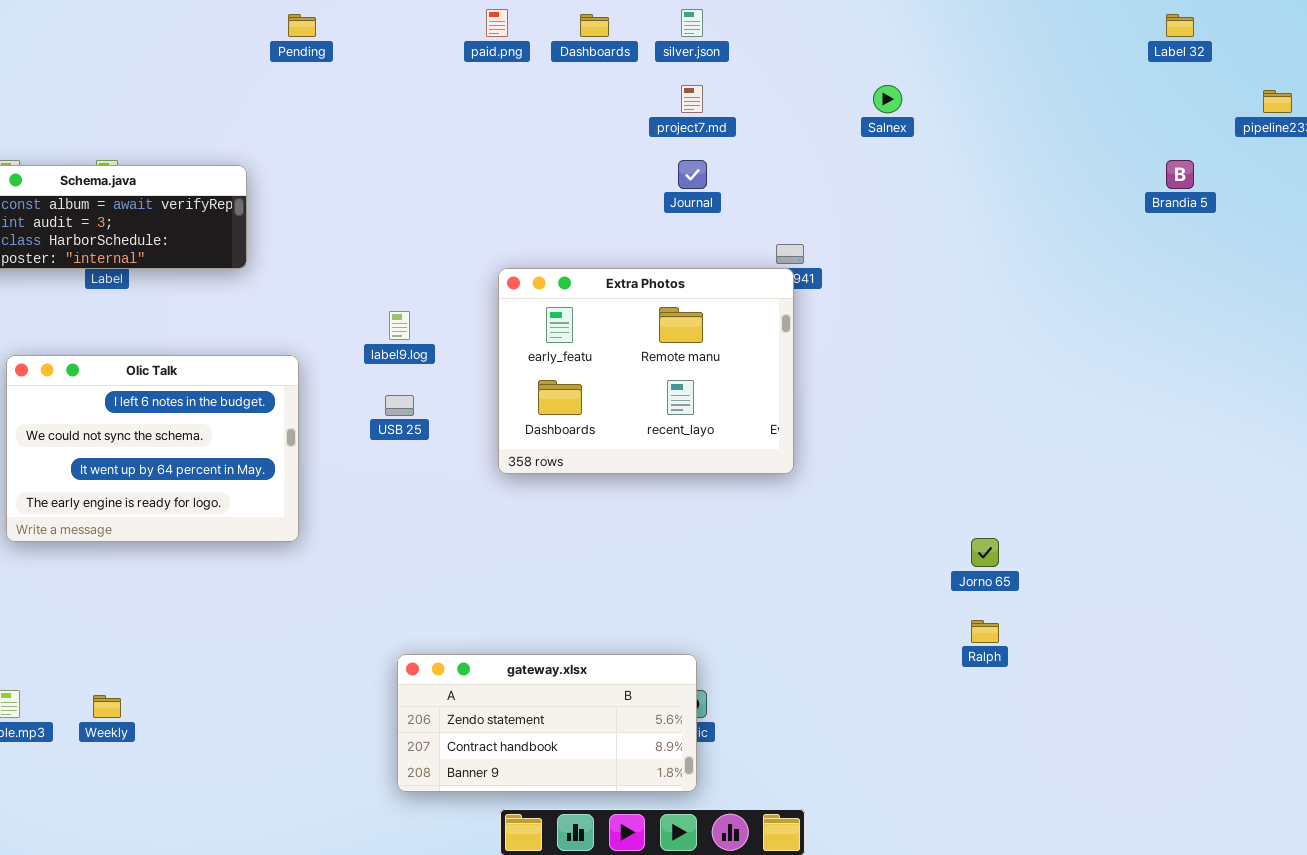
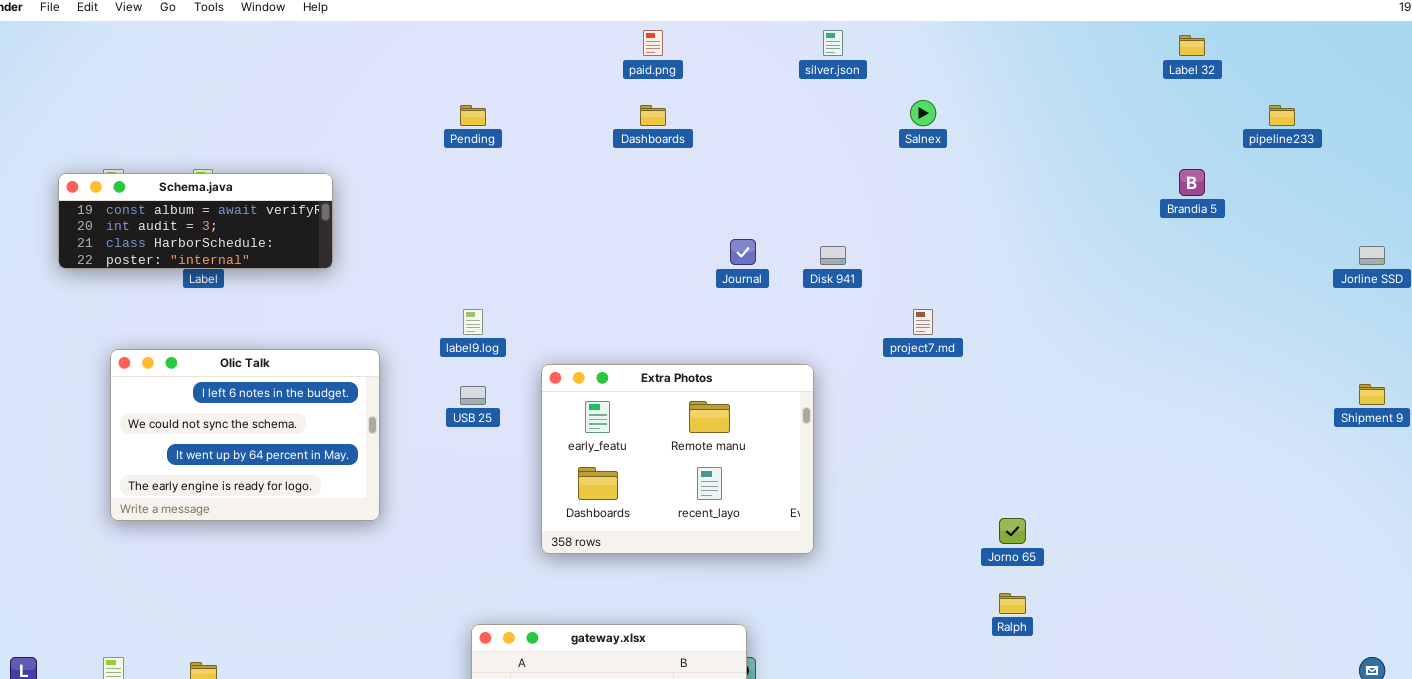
paid.png: [486,9,508,37] -> [643,30,663,56], moved
silver.json: [681,9,703,37] -> [823,30,843,56], moved
Pending: [288,14,316,37] -> [460,105,486,126], moved
Dashboards: [580,14,609,37] -> [640,105,666,126], moved
project7.md: [681,85,703,113] -> [913,309,933,335], moved
Journal: [678,160,707,189] -> [730,239,756,265], moved
Extra Photos: [498,268,794,474] -> [541,364,814,554], moved

